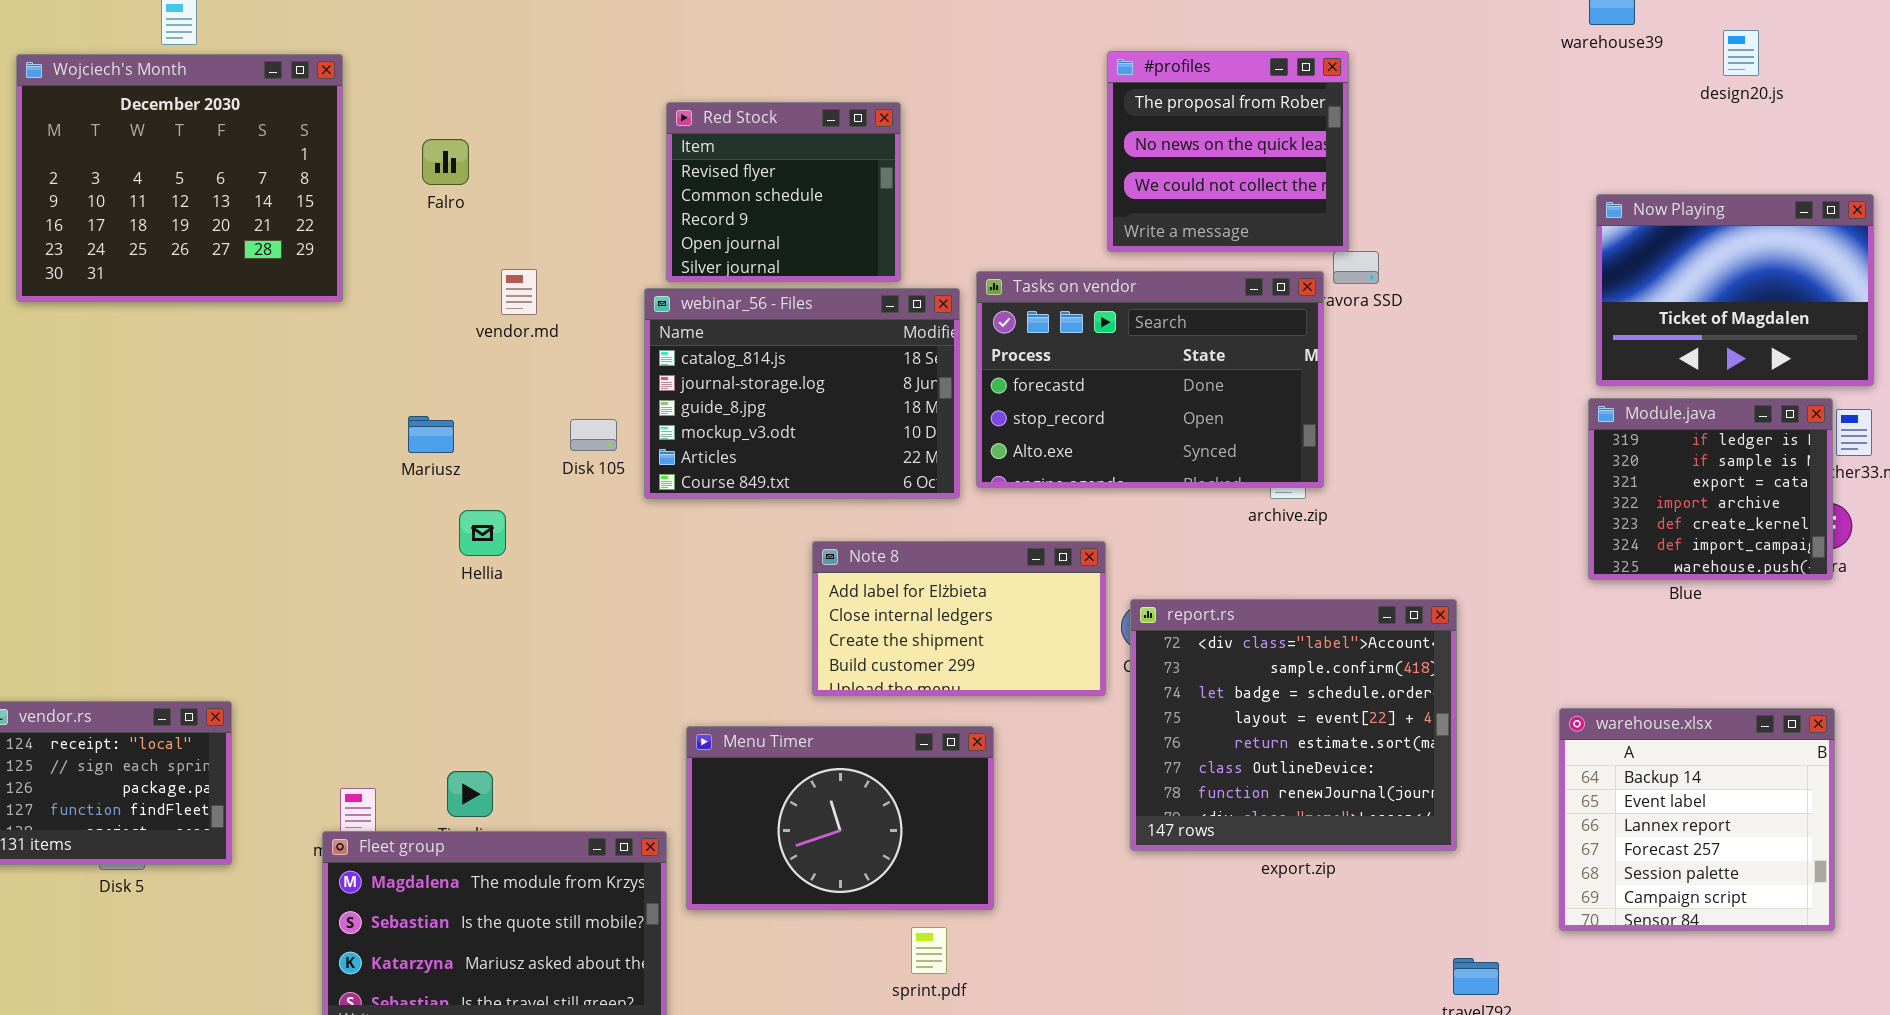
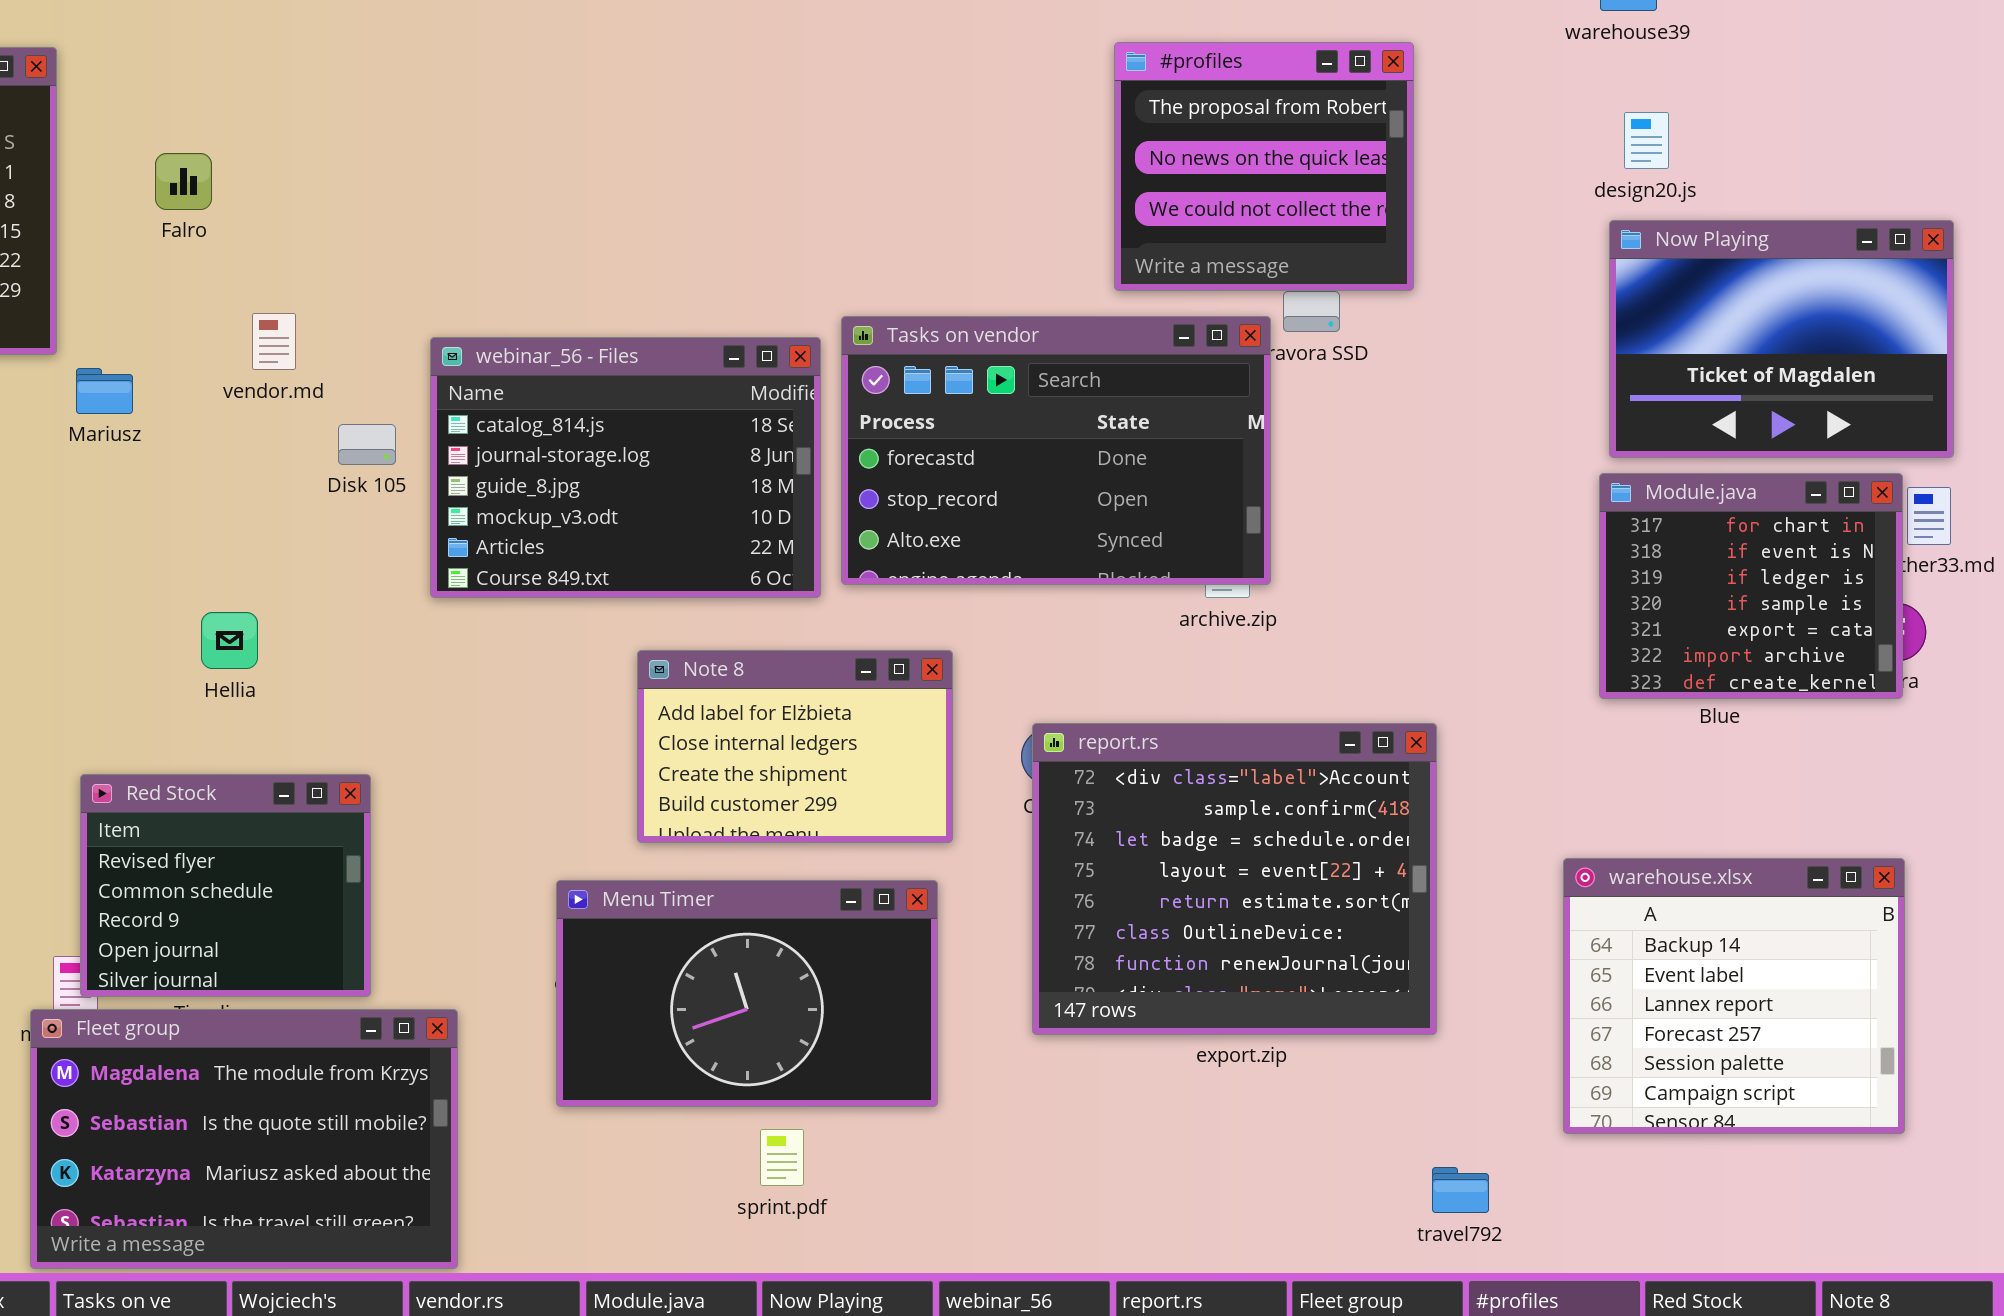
design20.js: [1723,30,1759,76] -> [1624,112,1669,169], moved
#profiles: [1107,51,1349,252] -> [1114,42,1414,291], moved
Red Stock: [666,102,901,282] -> [80,774,371,997], moved
Module.java: [1588,398,1833,580] -> [1599,473,1903,699], scrolled up 2 rows
Mariusz: [408,416,454,453] -> [76,368,133,414], moved
Disk 105: [570,419,617,451] -> [338,424,396,465], moved
Note 8: [812,541,1106,696] -> [637,650,953,843], resized
Menu Timer: [686,726,994,910] -> [556,880,938,1107], moved

